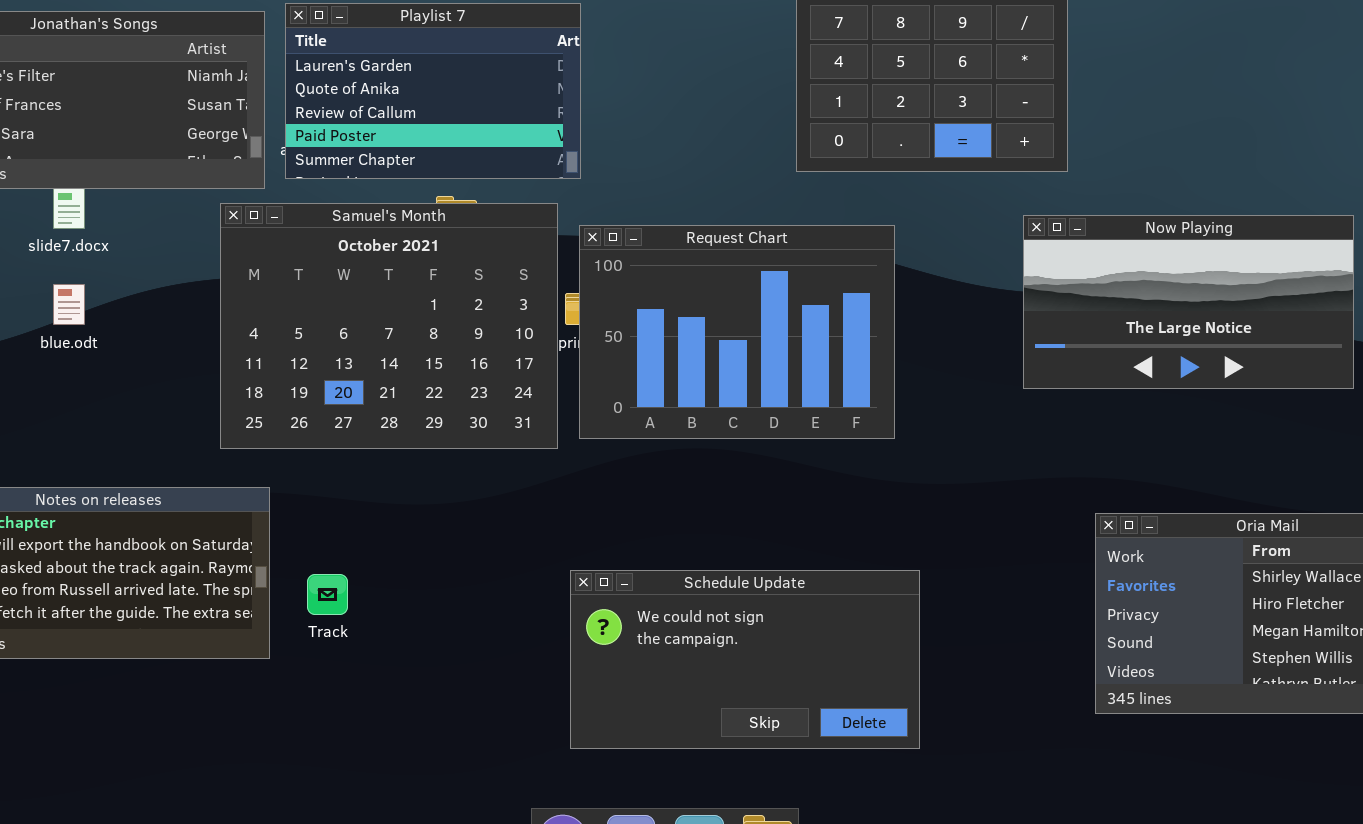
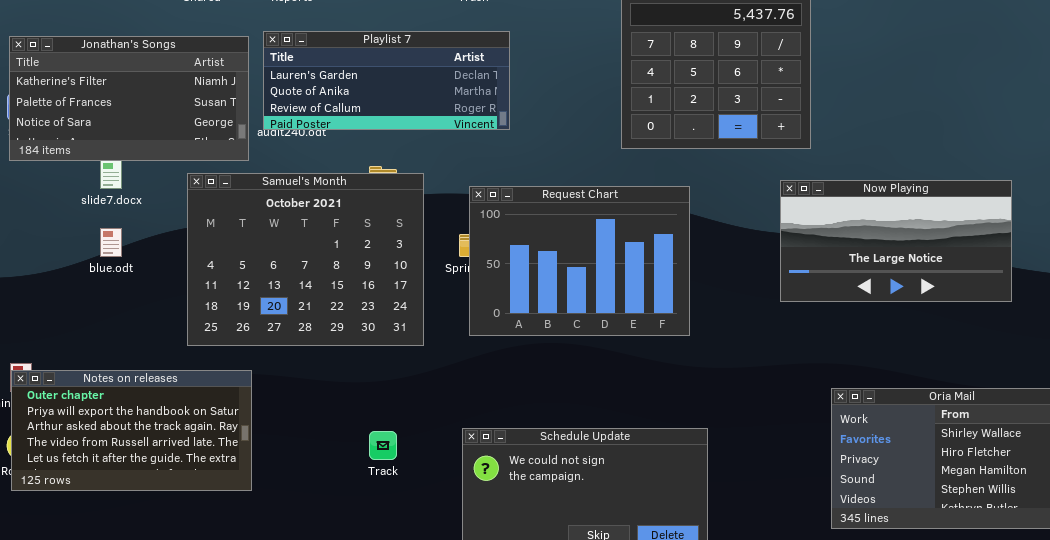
Playlist 7: [285,3,581,179] -> [263,31,510,130], resized
Samuel's Month: [220,203,558,449] -> [187,173,424,346], moved
Track: [307,574,348,615] -> [369,431,397,460], moved

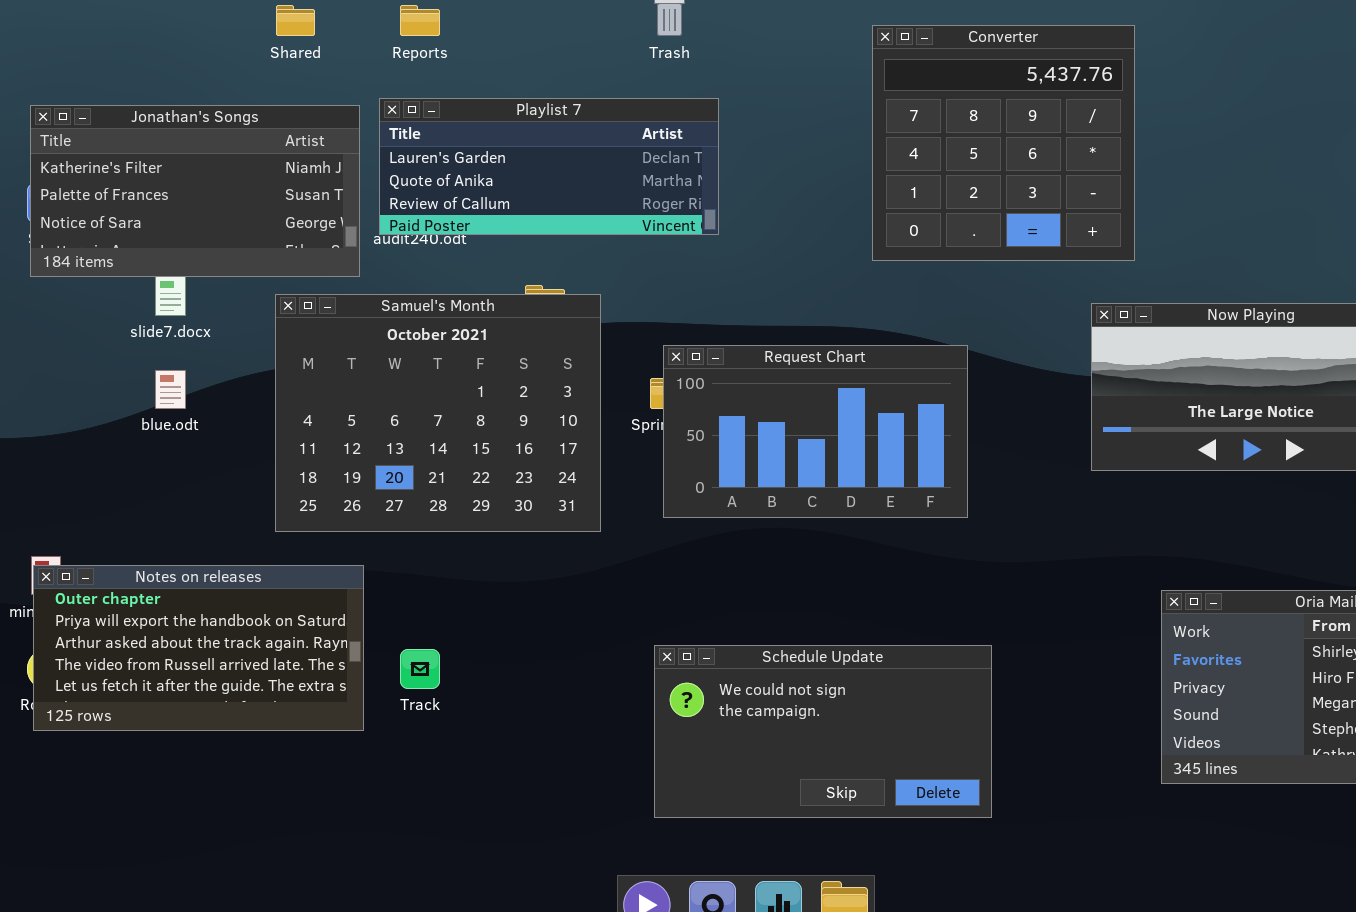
Request Chart: [469,186,690,336] -> [663,345,968,518], resized
Track: [369,431,397,460] -> [400,649,440,689], moved

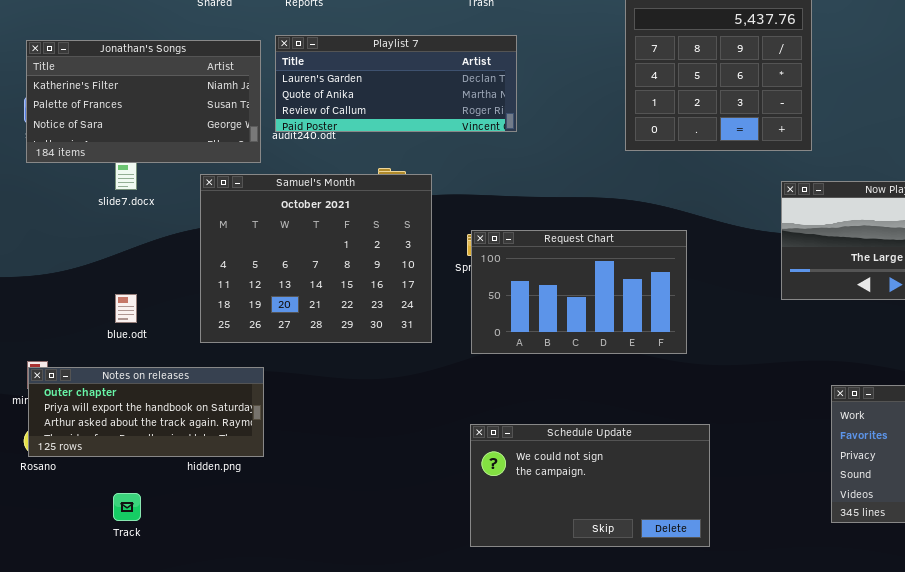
Request Chart: [663,345,968,518] -> [471,230,687,354], moved
blue.odt: [155,370,186,409] -> [115,294,137,323], moved
Notes on releases: [33,565,364,731] -> [28,367,264,457], resized
Track: [400,649,440,689] -> [113,493,141,521], moved

